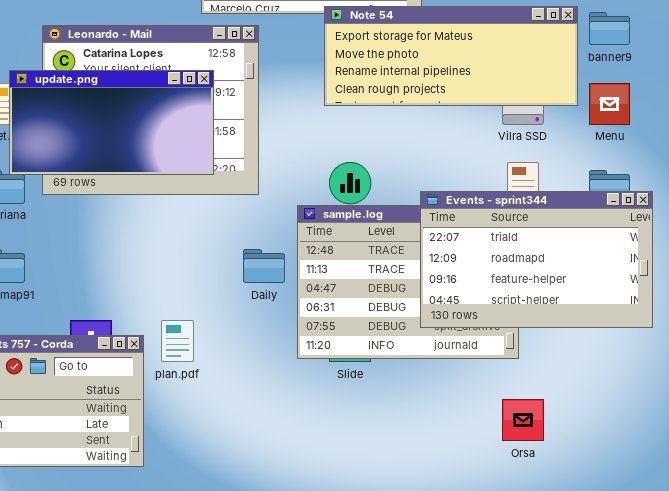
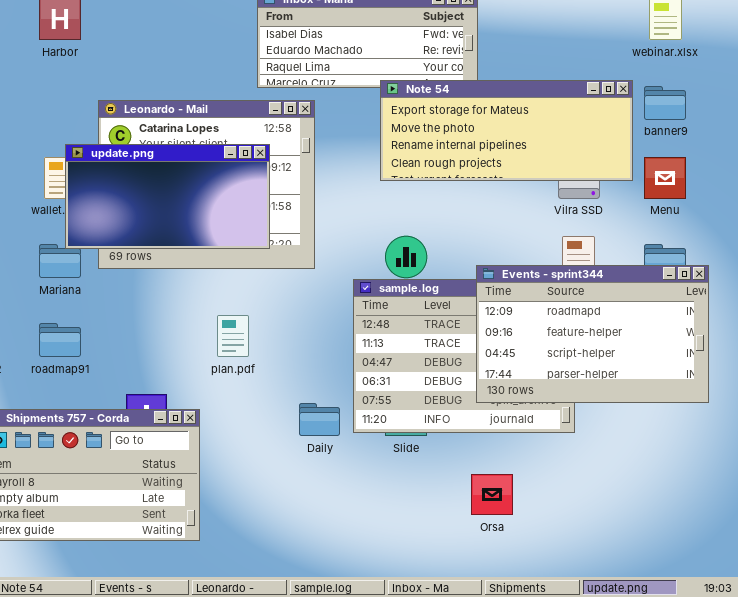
Events - sprint344: [420,191,653,328] -> [476,265,709,403], scrolled down 1 row
Daily: [243,249,285,283] -> [299,403,340,436], moved
plan.pdf: [161,320,194,362] -> [217,315,249,357], moved
Orsa: [502,399,544,441] -> [471,474,513,515], moved

